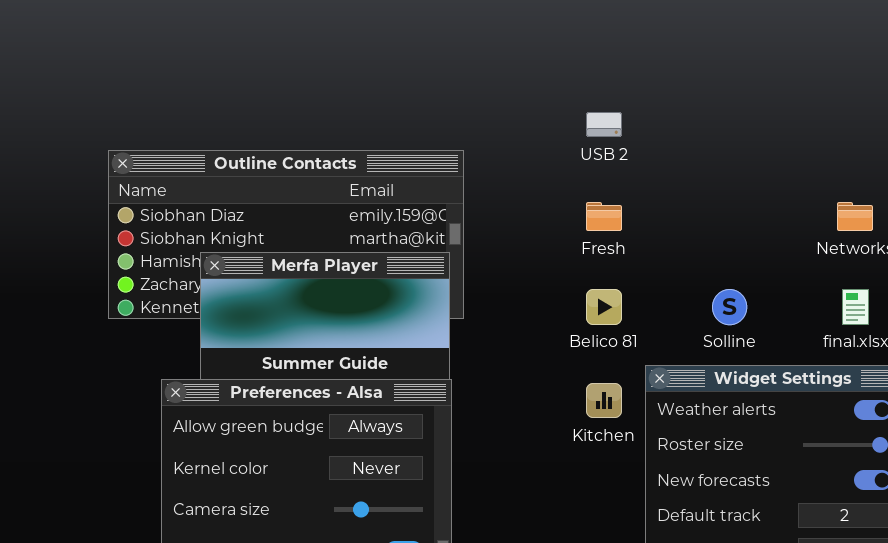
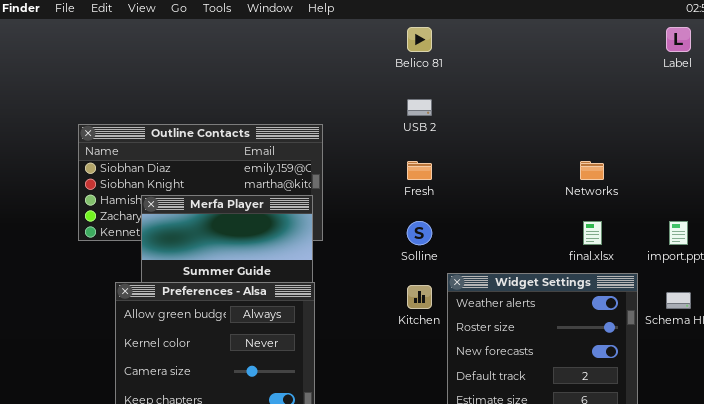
Belico 81: [586,289,622,325] -> [407,27,432,52], moved
Solline: [712,289,747,325] -> [407,221,432,245], moved

